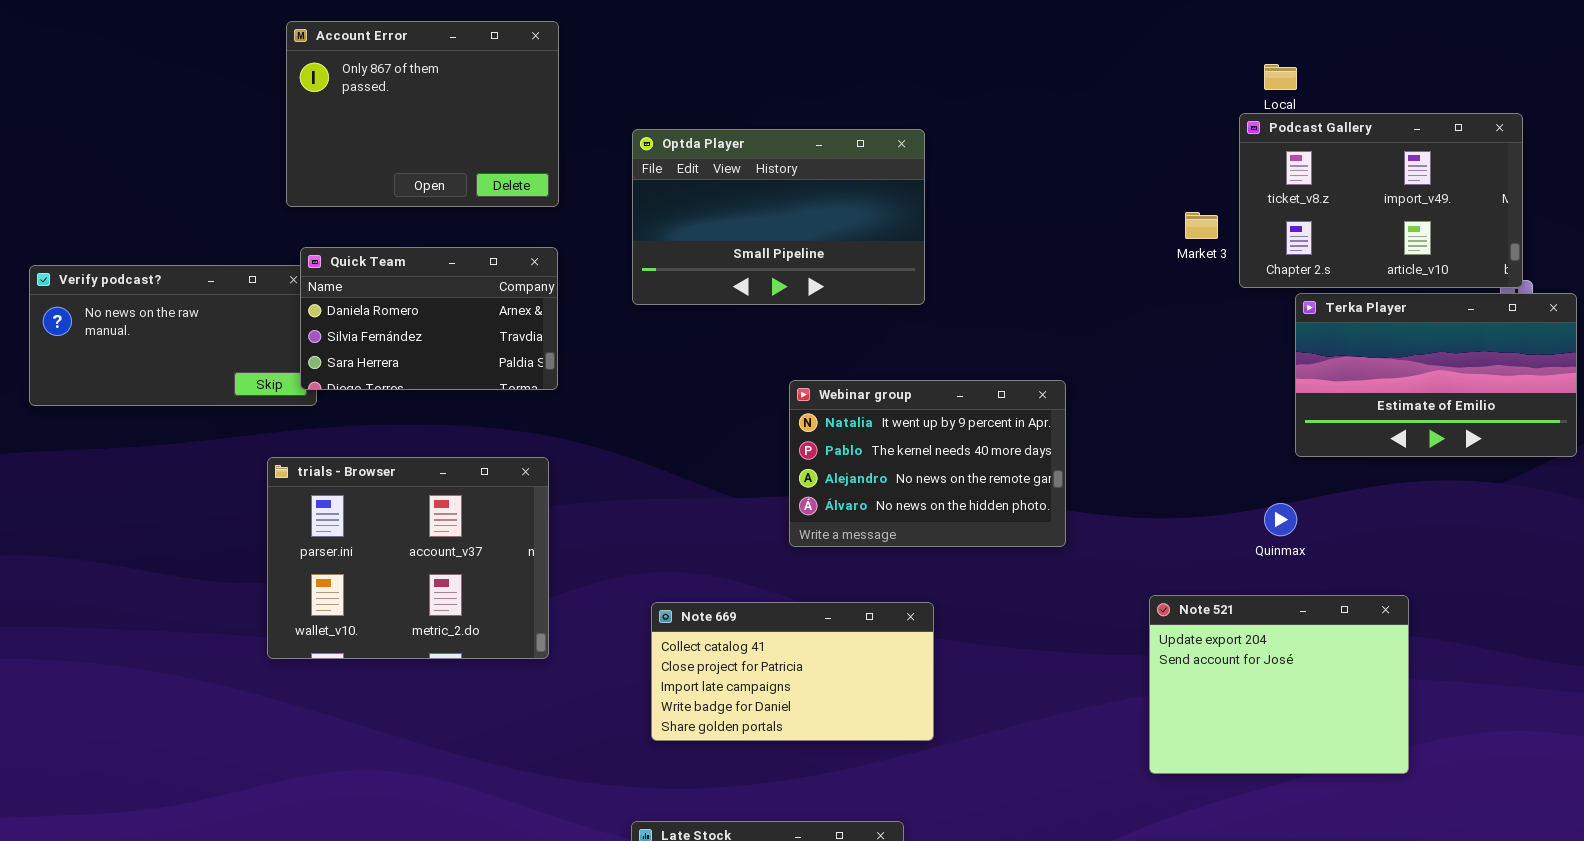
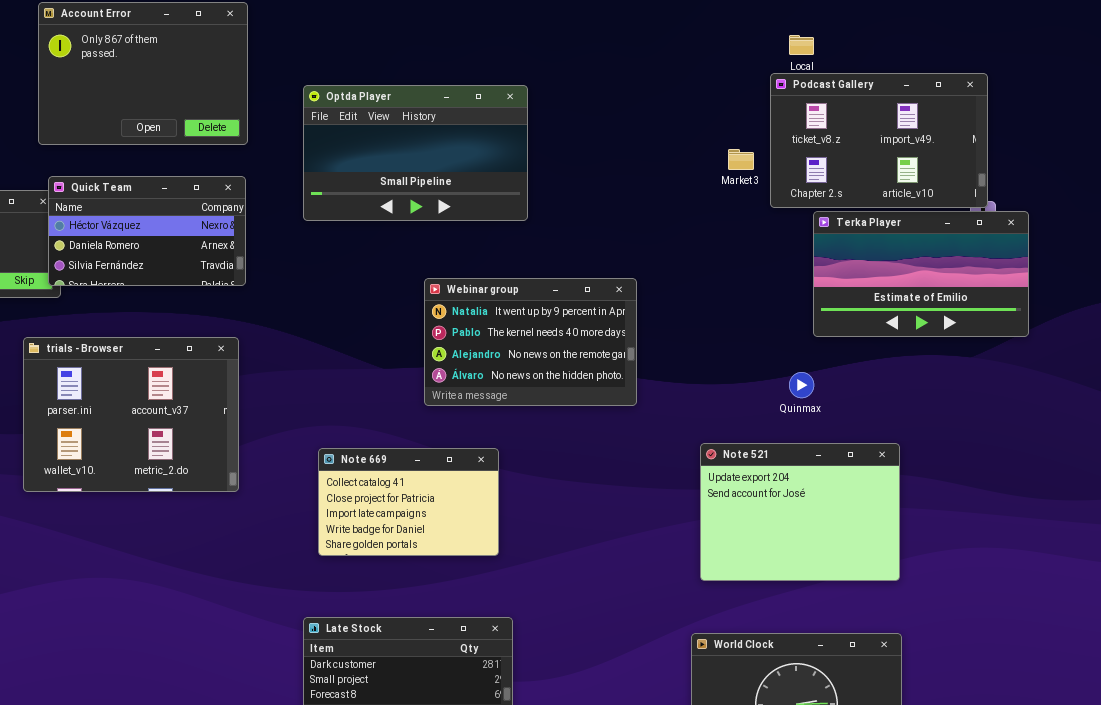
Quick Team: [300,247,558,390] -> [48,176,246,286], scrolled up 1 row
Note 669: [651,602,934,741] -> [318,448,499,556], resized

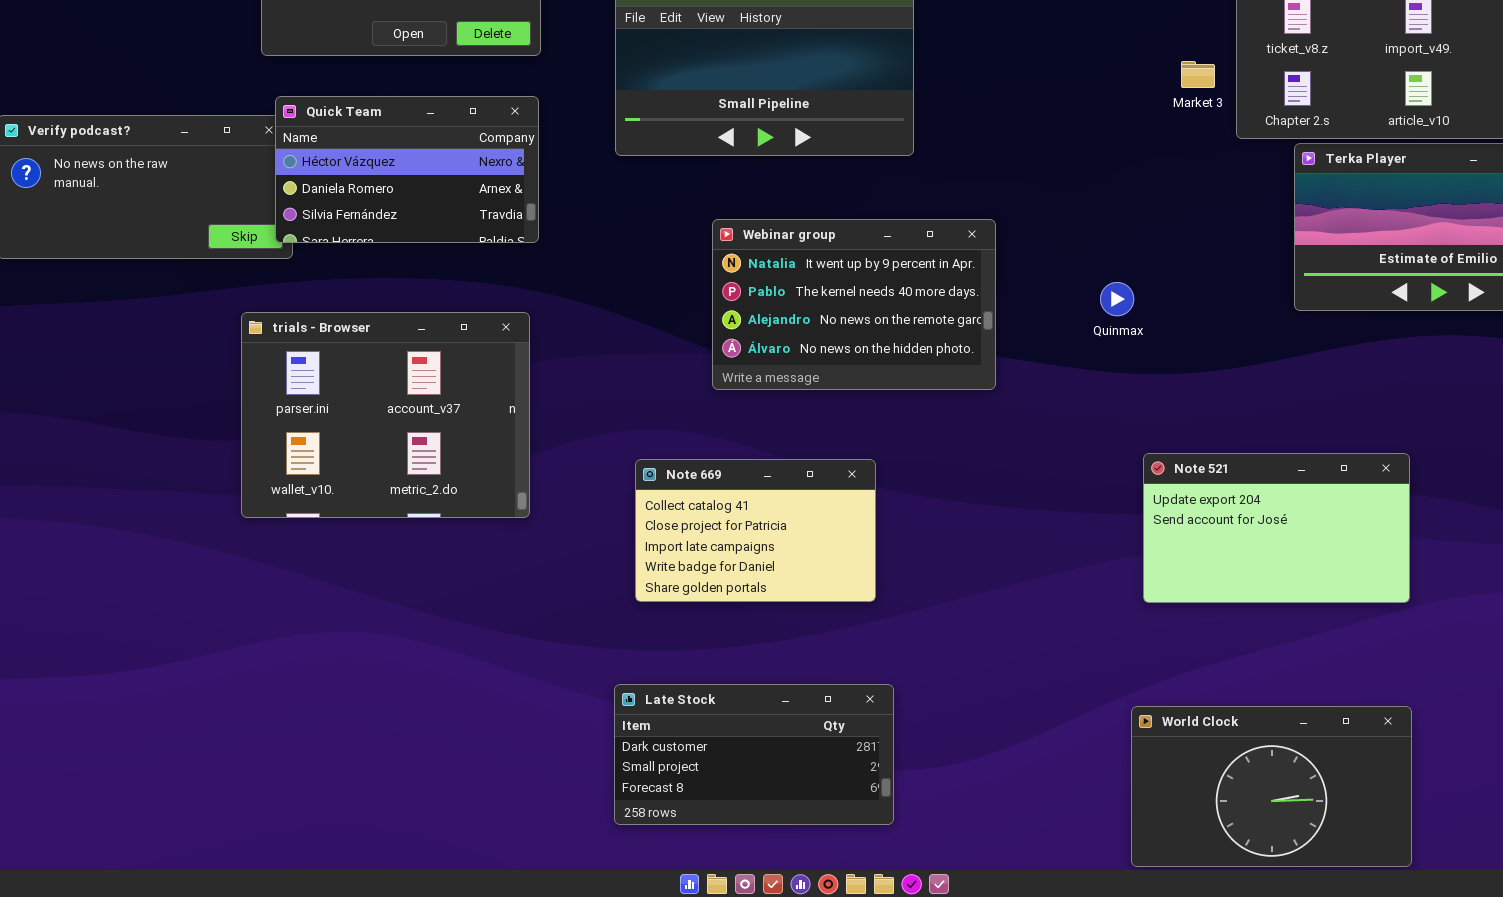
Webinar group: [424,278,637,406] -> [712,219,996,390], moved
Quinmax: [789,372,814,398] -> [1100,282,1134,316], moved
Note 521: [700,443,900,581] -> [1143,453,1410,603], resized

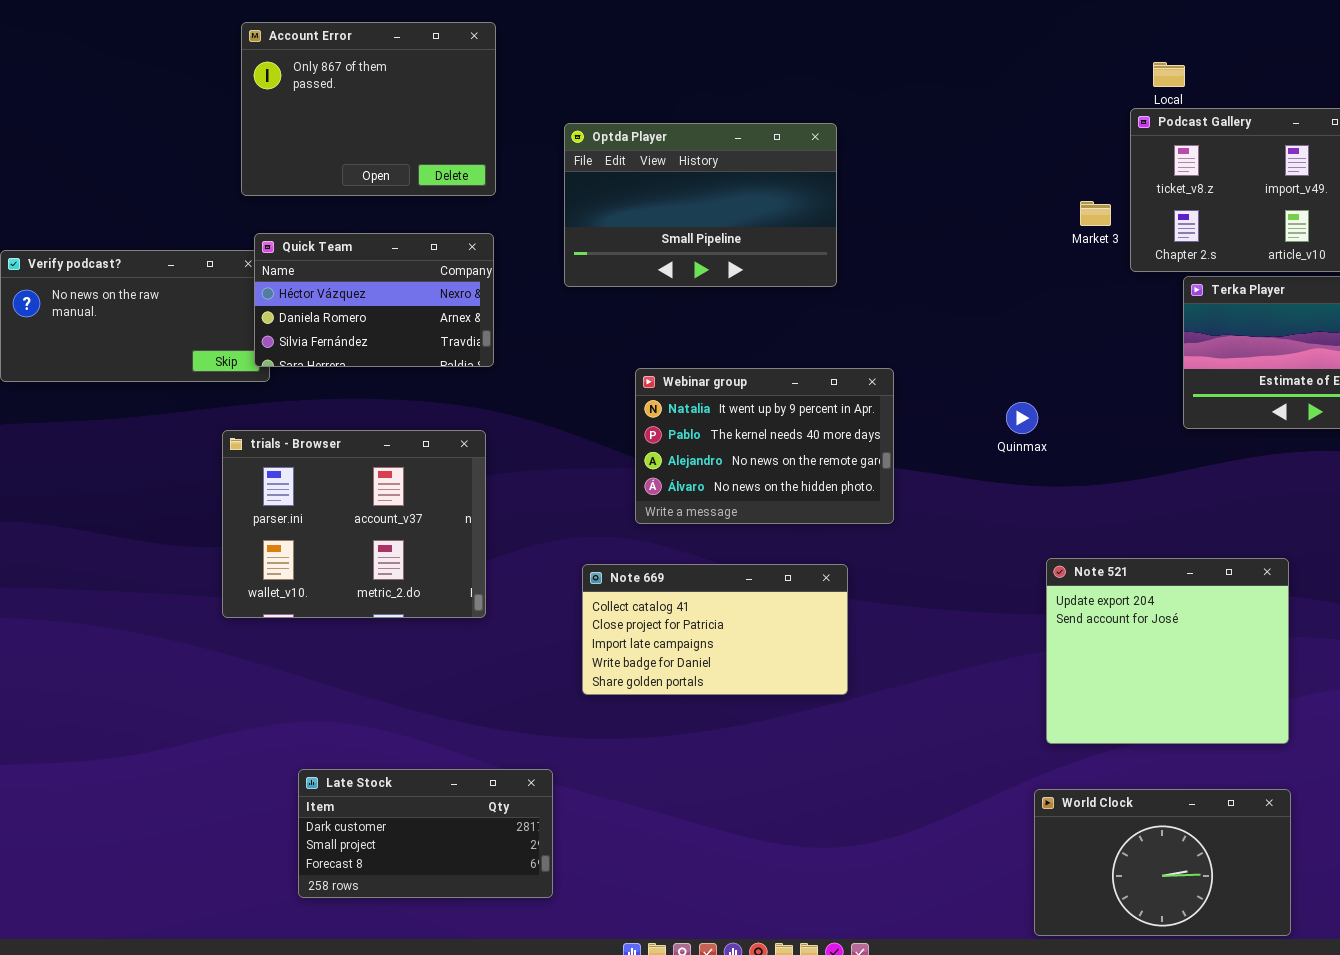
Webinar group: [712,219,996,390] -> [635,368,894,524], moved
Note 521: [1143,453,1410,603] -> [1046,558,1289,744], resized
Note 669: [635,459,876,602] -> [582,564,848,695], resized
Late Stock: [614,684,894,825] -> [298,769,553,898], moved

